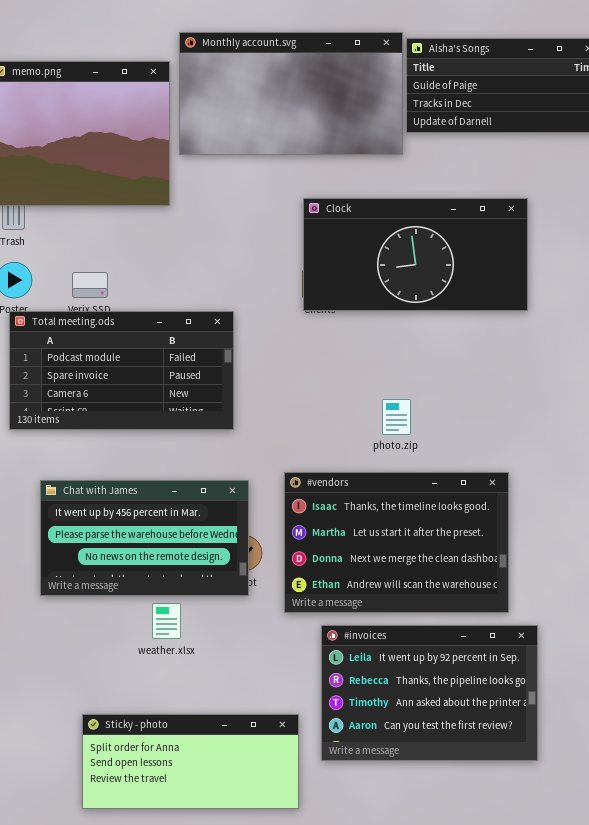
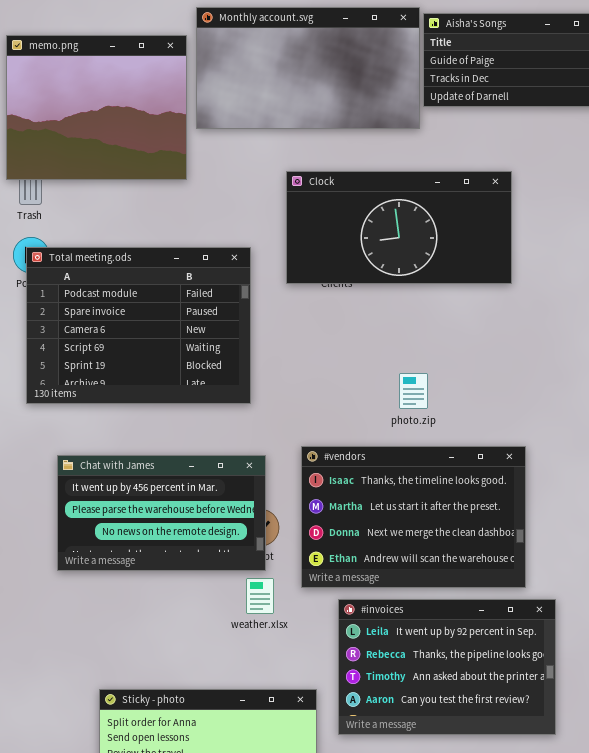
Clock: [303,198,528,311] -> [286,171,512,284], moved
Total meeting.ods: [9,311,234,430] -> [26,247,251,404], resized
weather.xlsx: [152,603,181,639] -> [246,578,274,614], moved

